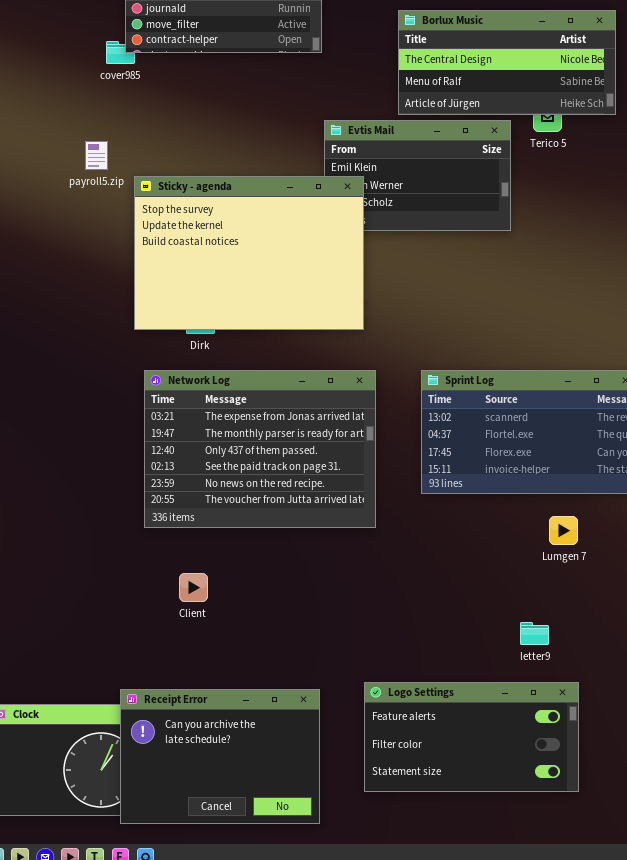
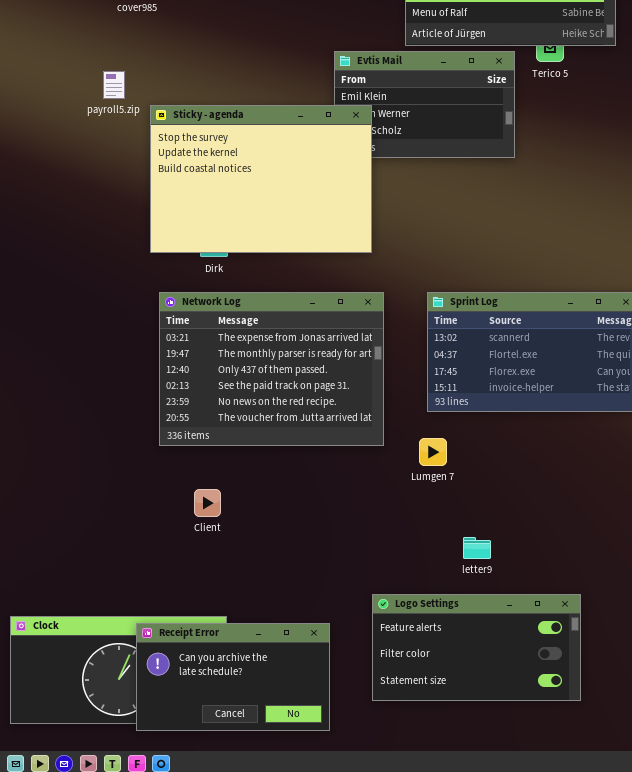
Lumgen 7: [549,516,578,545] -> [419,438,447,466], moved
letter9: [520,622,549,645] -> [463,537,491,559], moved
Receipt Error: [120,689,320,824] -> [136,623,330,731], resized

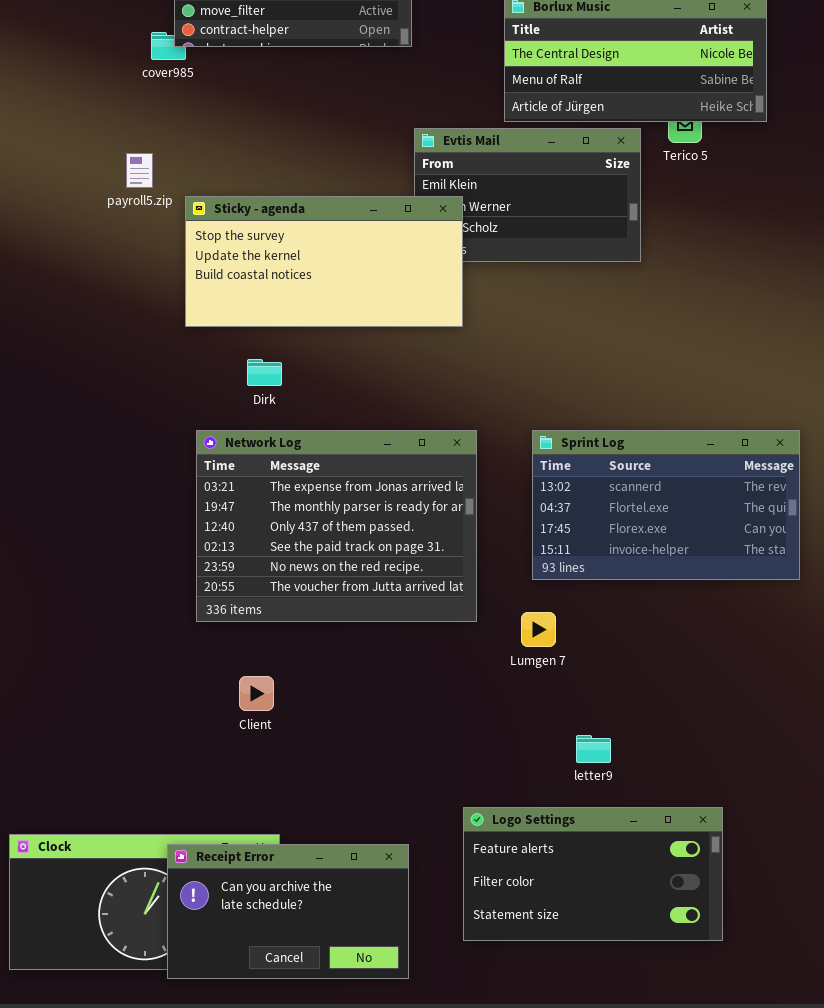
Sticky - agenda: [150,105,372,253] -> [185,196,463,327], resized

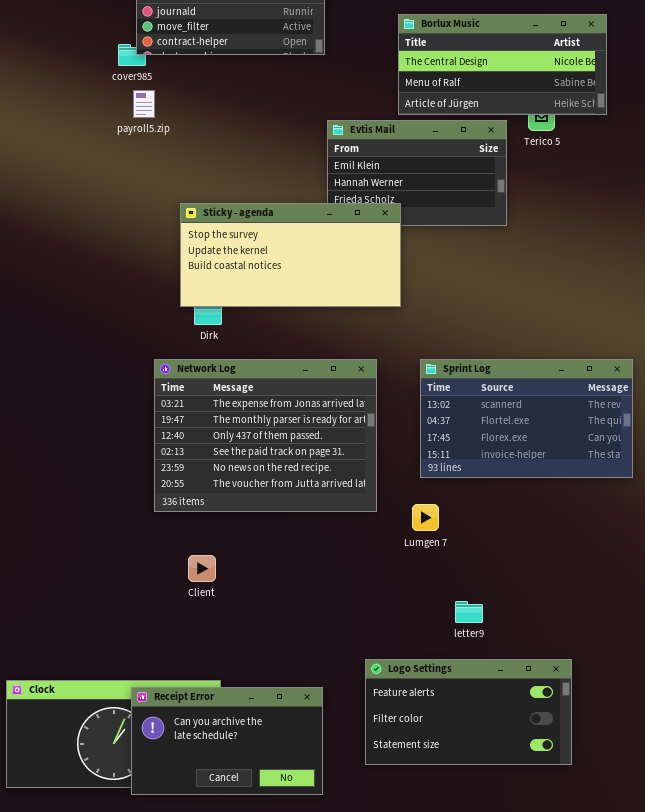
payroll5.zip: [126,153,153,188] -> [133,90,155,118], moved
Sticky - agenda: [185,196,463,327] -> [180,203,401,307], moved

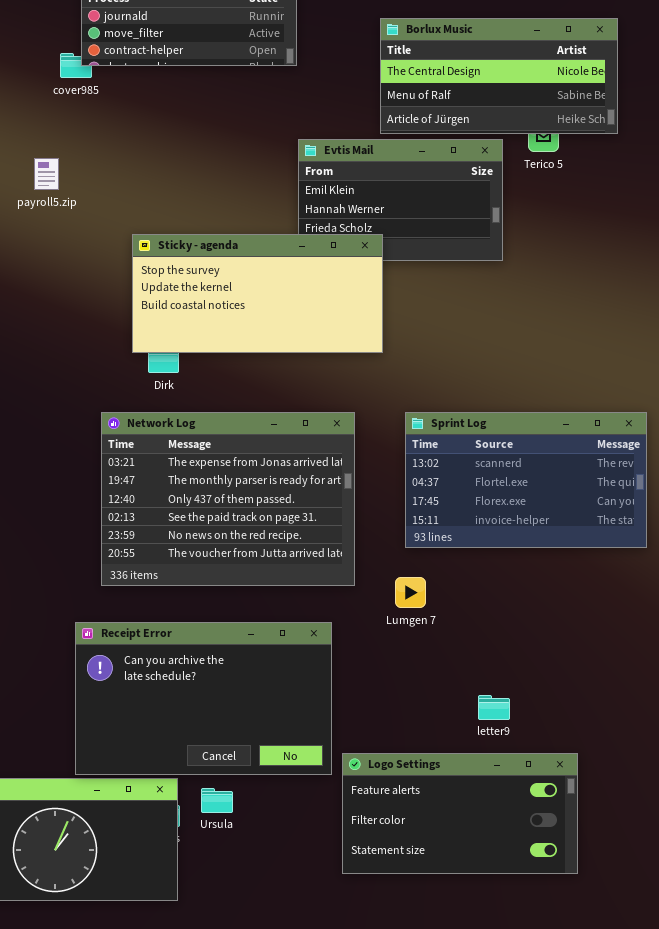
payroll5.zip: [133,90,155,118] -> [34,158,59,190], moved
letter9: [455,601,483,623] -> [478,695,510,720], moved
Receipt Error: [131,687,323,795] -> [75,622,332,775], moved, resized

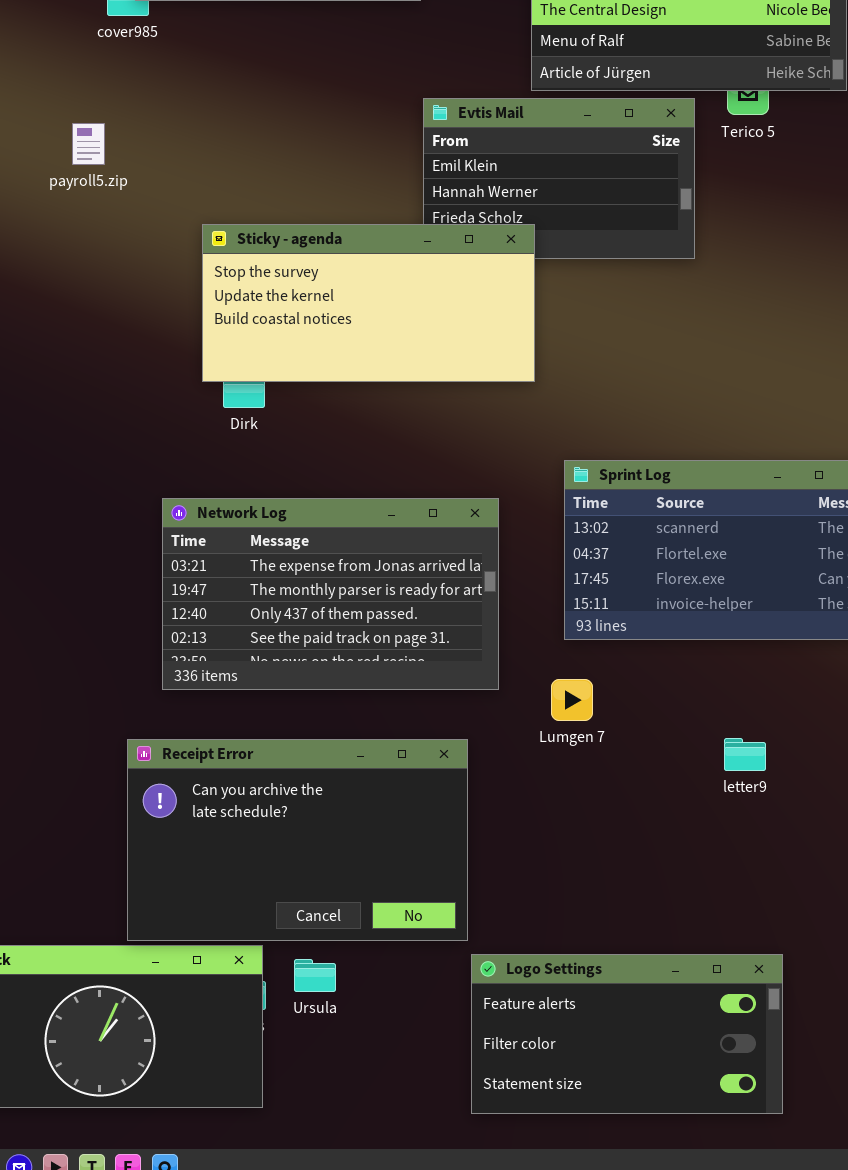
Network Log: [101,412,355,586] -> [162,498,499,690], resized
letter9: [478,695,510,720] -> [724,738,766,771], moved
Logo Settings: [342,753,578,874] -> [471,954,783,1114], moved

